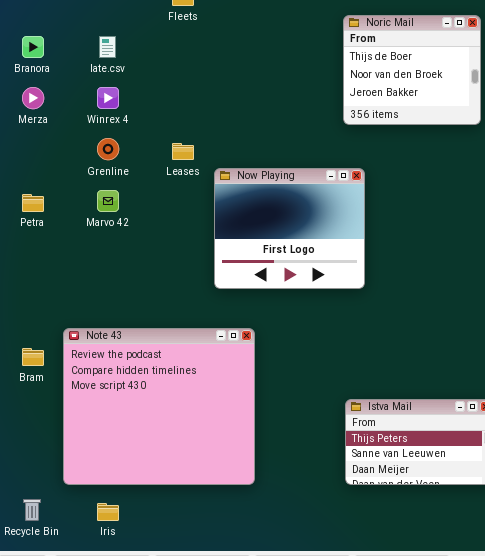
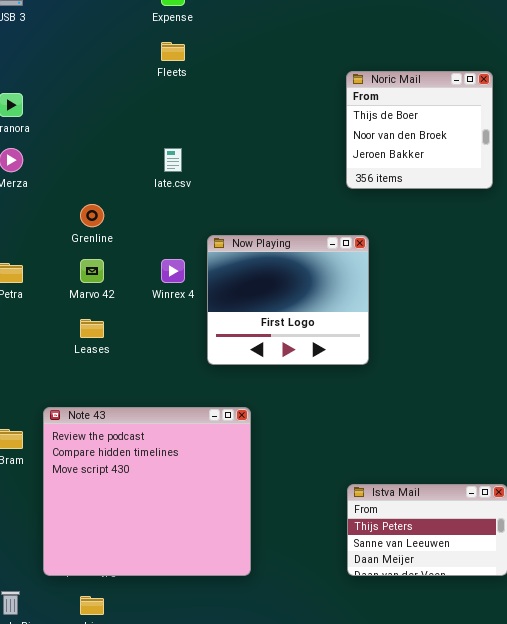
late.csv: [99,36,116,58] -> [164,148,182,172], moved
Winrex 4: [97,87,119,109] -> [161,259,185,283], moved
Leases: [172,143,194,160] -> [80,319,104,338], moved

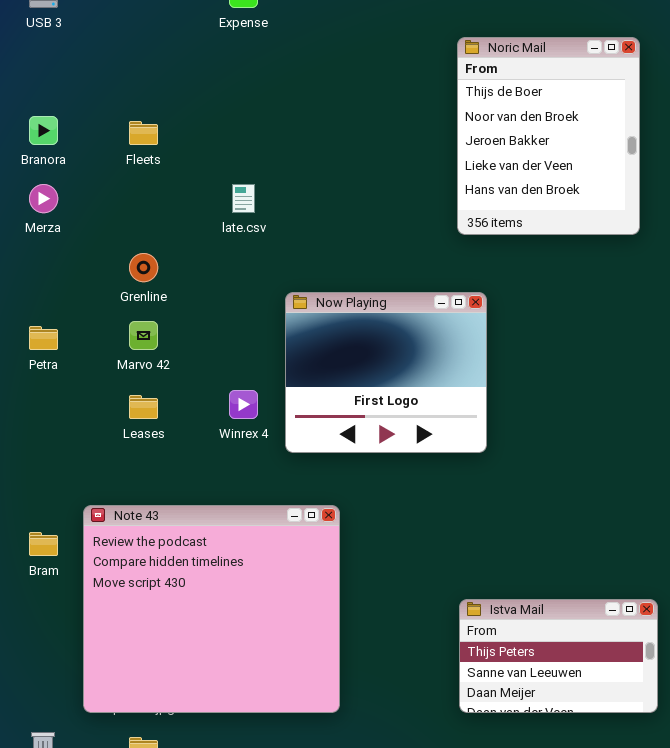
Fleets: [161,42,185,61] -> [129,121,158,145], moved
Noric Mail: [346,71,493,189] -> [457,37,640,235], resized
Winrex 4: [161,259,185,283] -> [229,390,258,419], moved

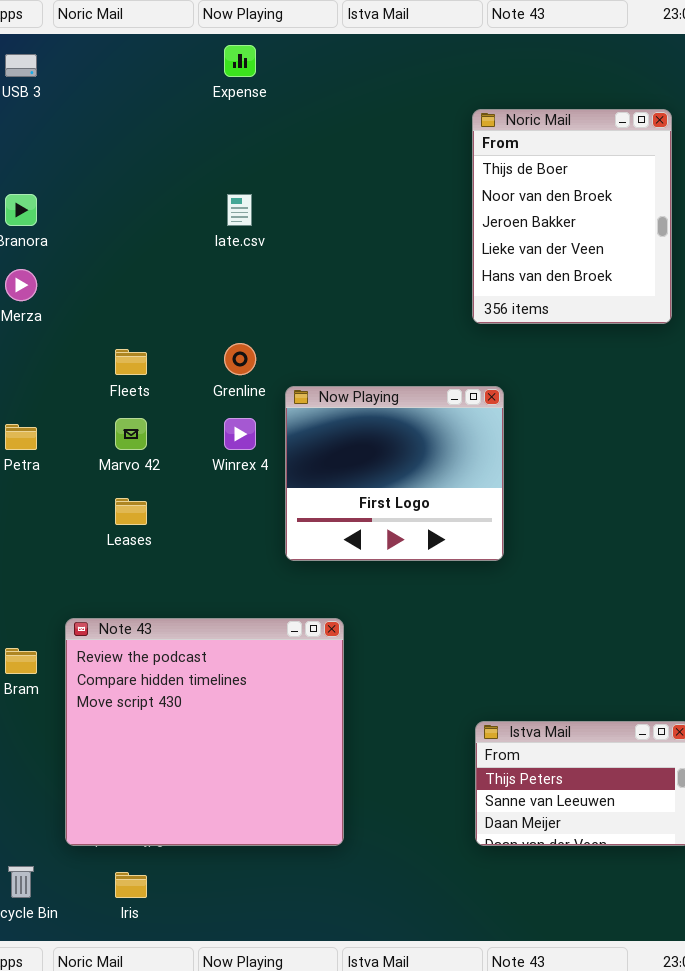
Fleets: [129,121,158,145] -> [115,349,147,375], moved
late.csv: [232,184,255,213] -> [227,194,252,226], moved
Grenline: [129,253,158,282] -> [224,343,256,375], moved
Winrex 4: [229,390,258,419] -> [224,418,256,450], moved

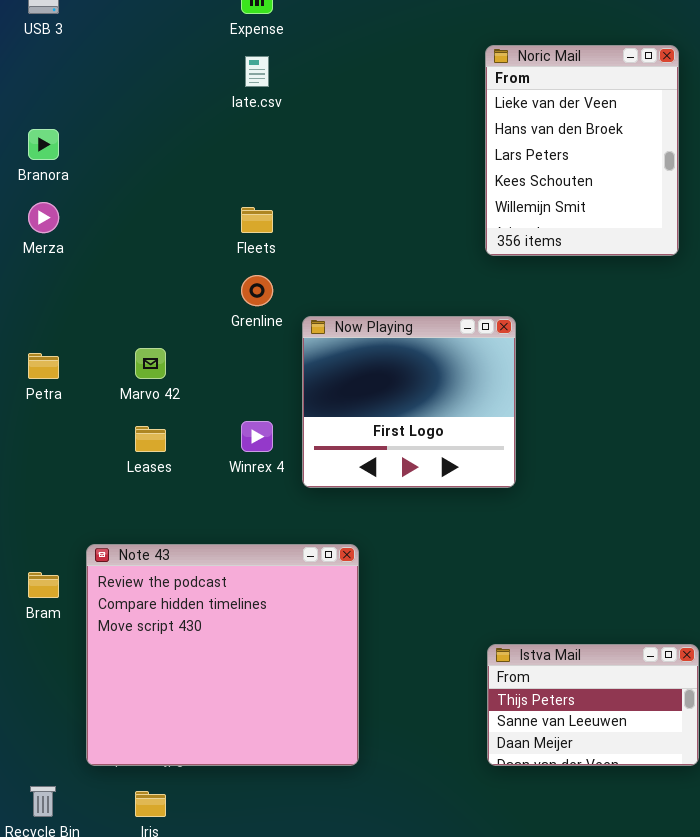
Noric Mail: [472,109,672,324] -> [485,45,679,256], scrolled down 3 rows
late.csv: [227,194,252,226] -> [245,56,269,87], moved
Fleets: [115,349,147,375] -> [241,207,273,233], moved
Winrex 4: [224,418,256,450] -> [241,421,273,452], moved

